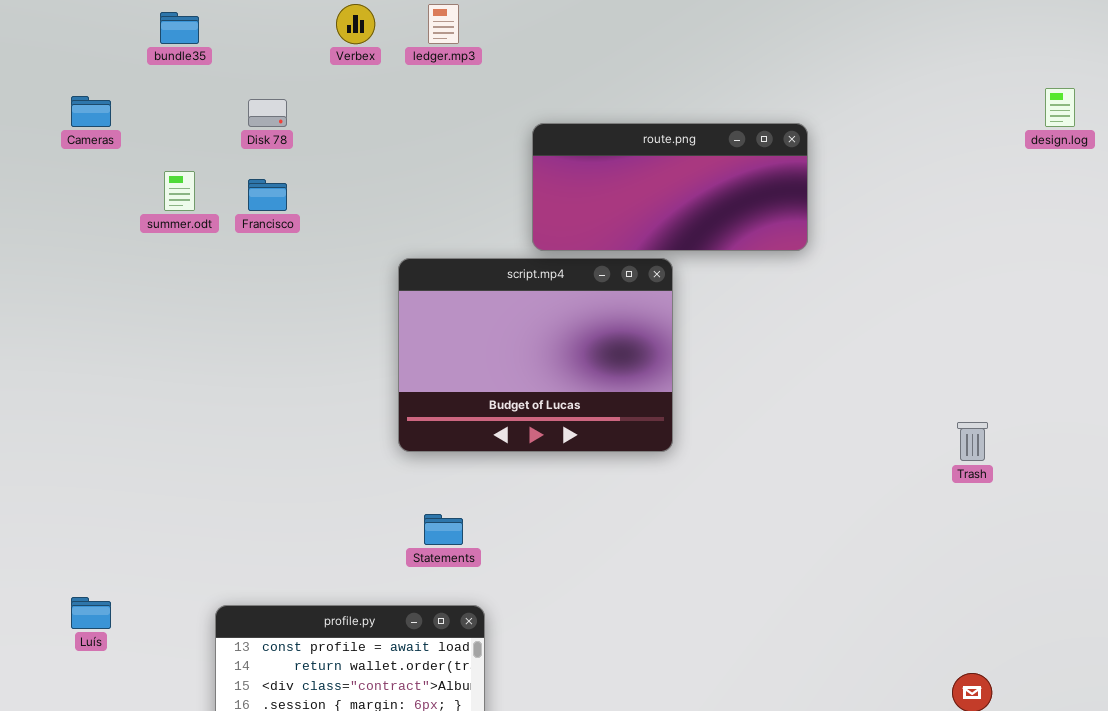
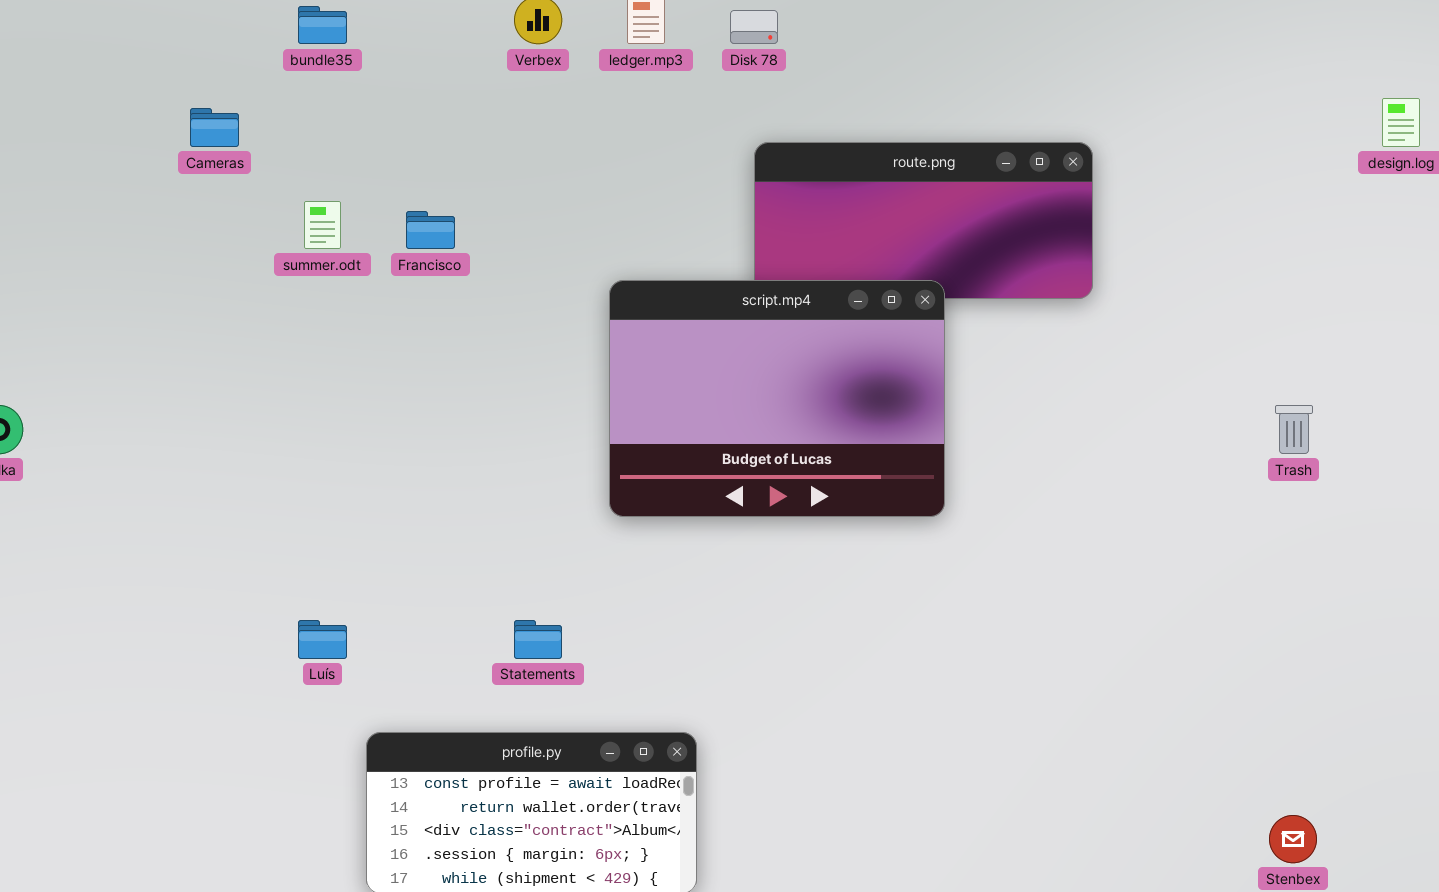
Disk 78: [248,99,287,127] -> [730,10,778,44], moved
script.mp4: [398,258,673,452] -> [609,280,945,517], moved
Trash: [957,422,988,461] -> [1275,405,1313,454], moved
Statements: [424,514,463,545] -> [514,620,562,659], moved
Luís: [71,597,111,629] -> [298,620,347,659], moved

